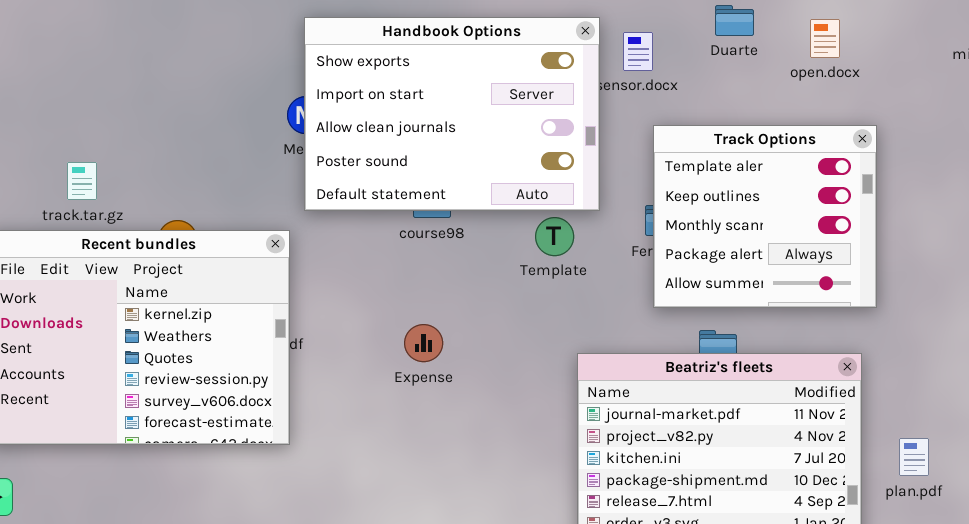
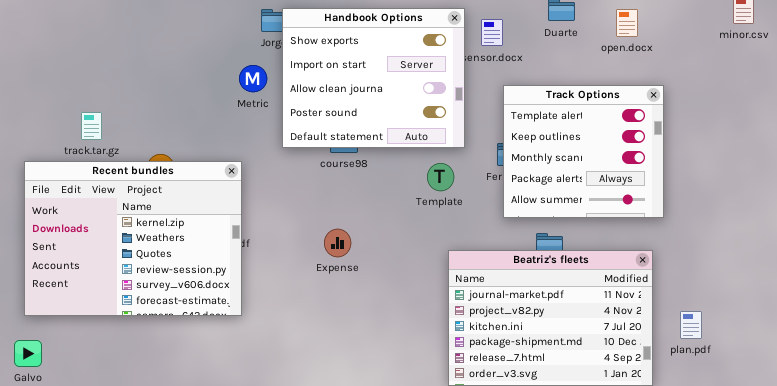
Handbook Options: [304,17,600,211] -> [282,8,465,148], resized
Template: [535,217,574,256] -> [427,163,454,191], moved

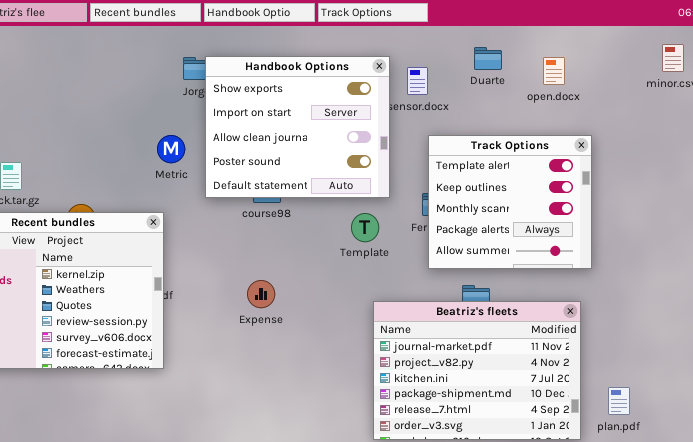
Metric: [239,65,267,92] -> [157,135,185,163], moved
plan.pdf: [680,311,702,339] -> [608,387,630,415], moved

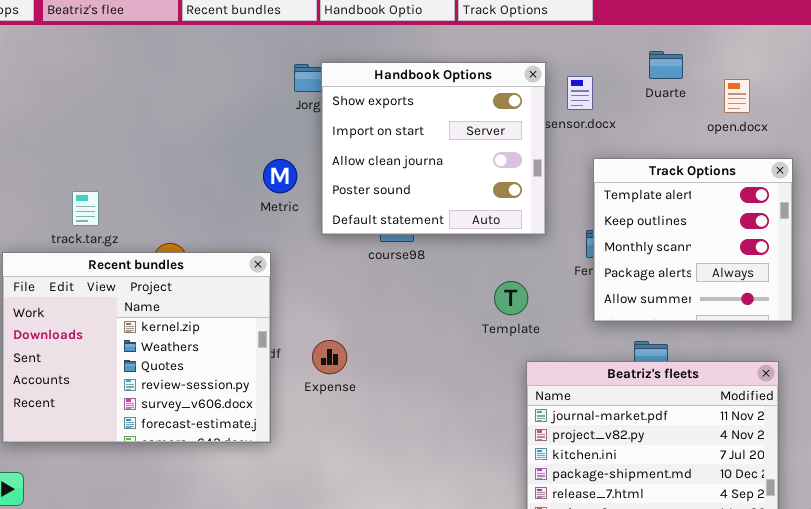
open.docx: [543,57,565,85] -> [724,79,750,113], moved
Template: [351,213,379,242] -> [494,281,528,315], moved
Expense: [247,280,275,308] -> [312,340,347,374], moved

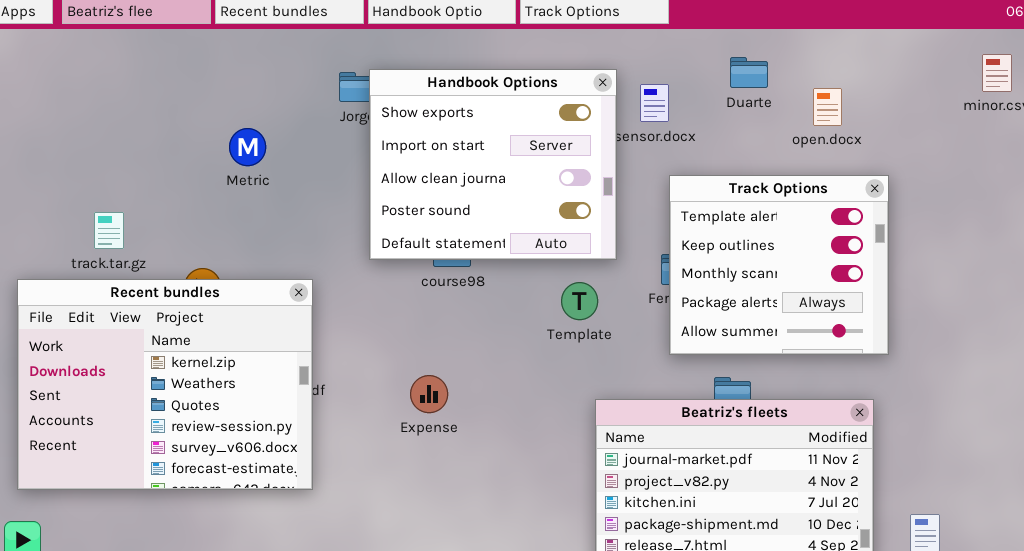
Metric: [263,159,297,193] -> [229,128,266,166], moved
Template: [494,281,528,315] -> [561,282,598,320], moved
Expense: [312,340,347,374] -> [410,375,448,413], moved

